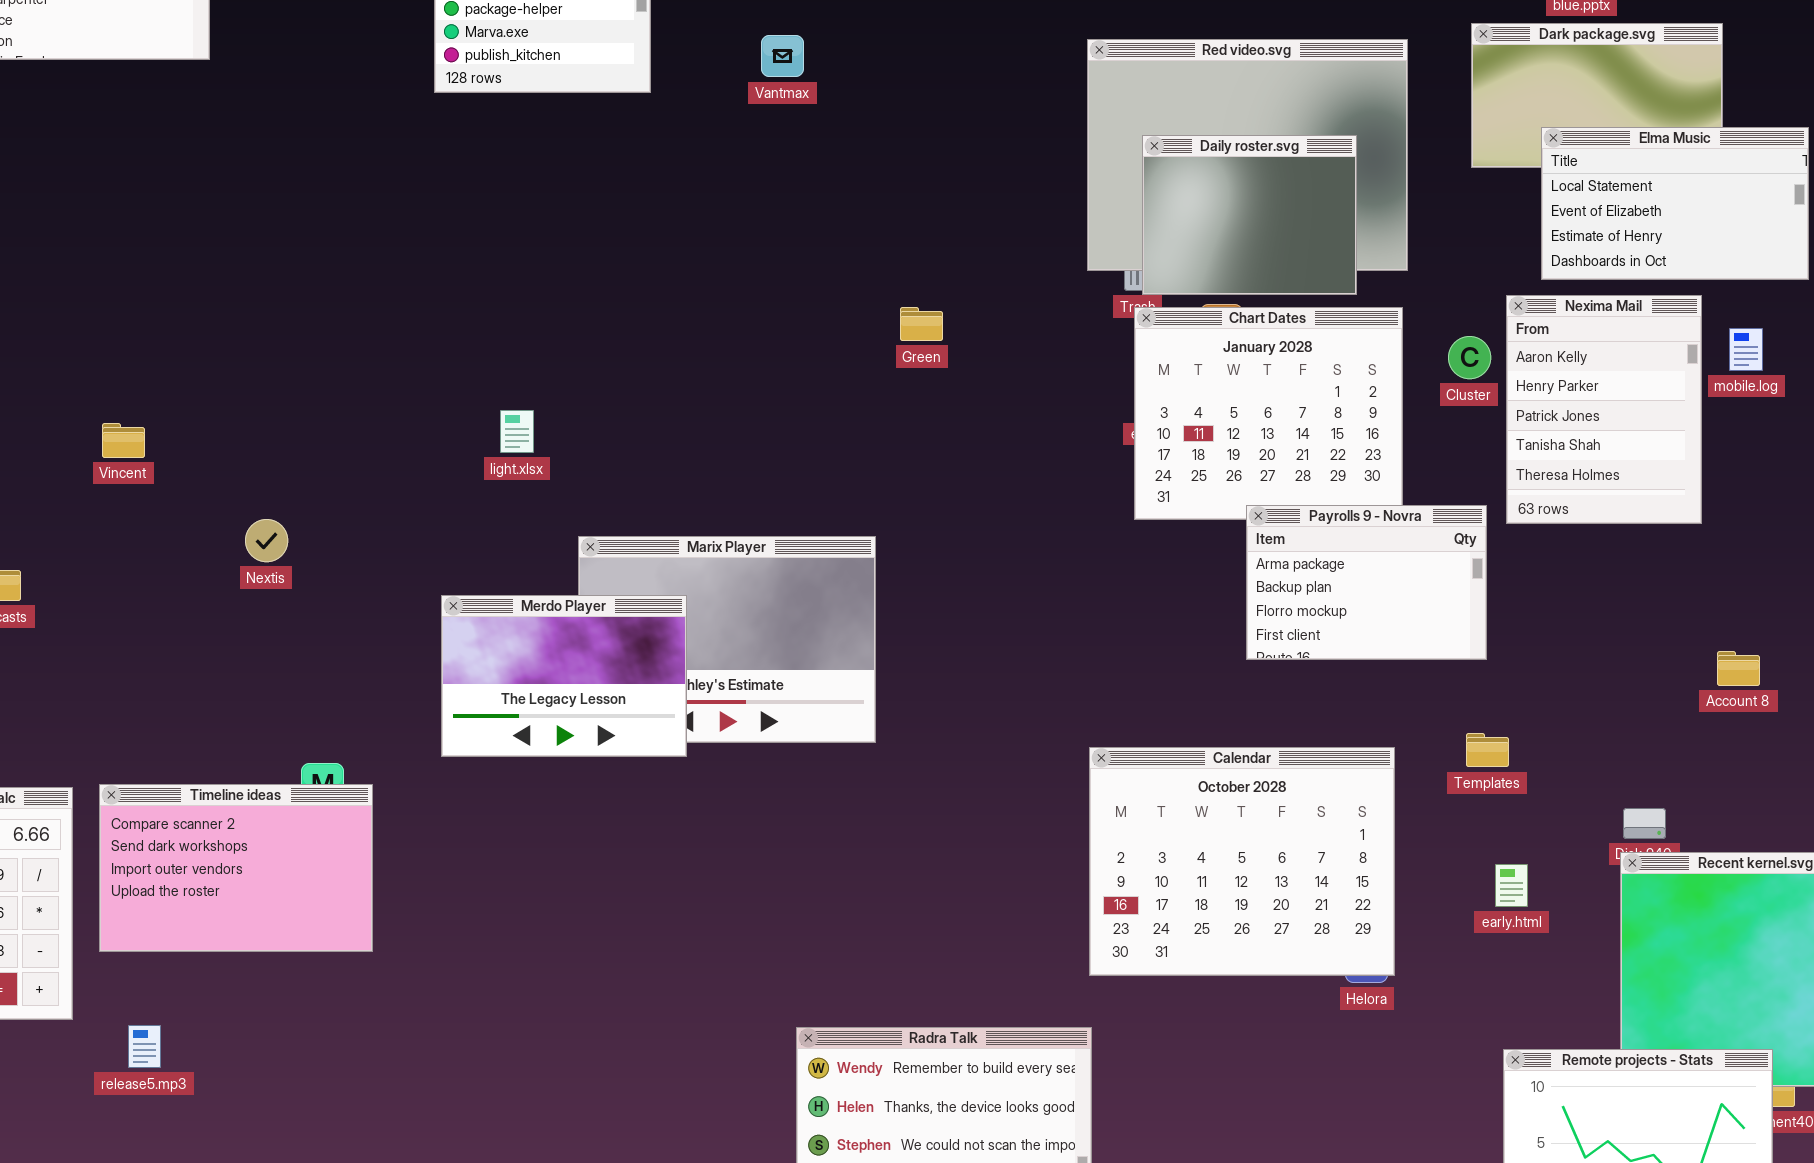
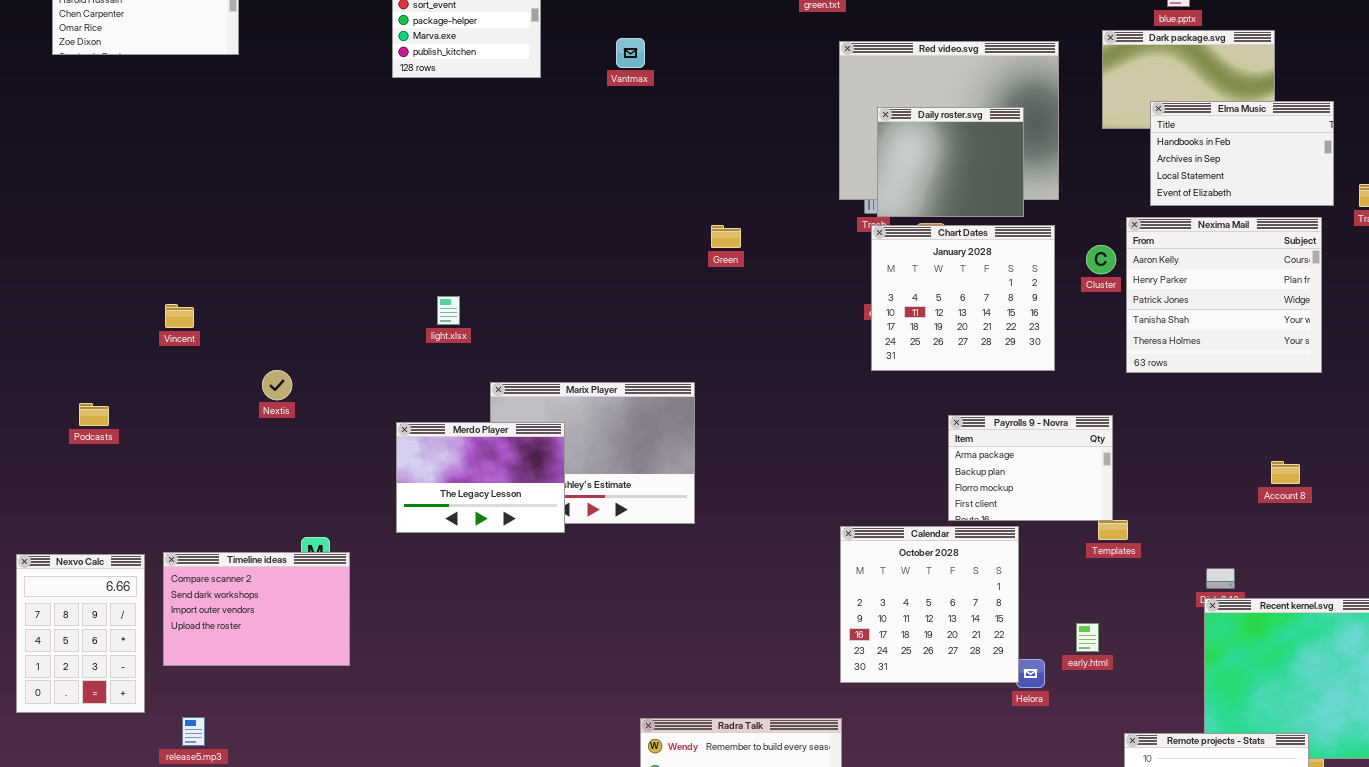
Elma Music: [1541,127,1809,280] -> [1150,101,1334,206], scrolled up 2 rows
Nexima Mail: [1506,295,1702,524] -> [1126,217,1322,373], resized
Payrolls 9 - Novra: [1246,505,1487,660] -> [948,415,1113,521], moved
Calendar: [1089,747,1395,976] -> [840,526,1019,683], resized
early.html: [1495,864,1528,907] -> [1076,623,1099,652], moved

